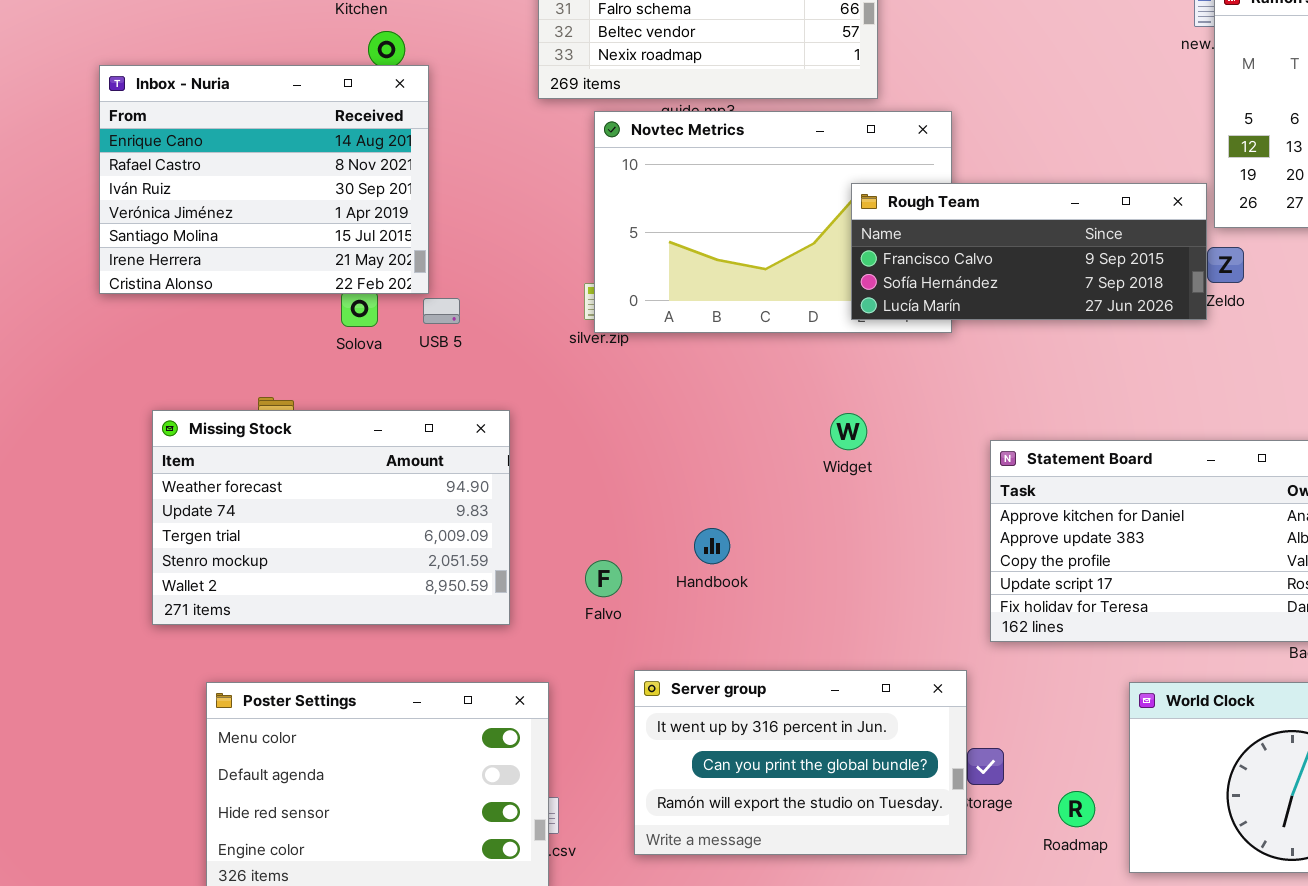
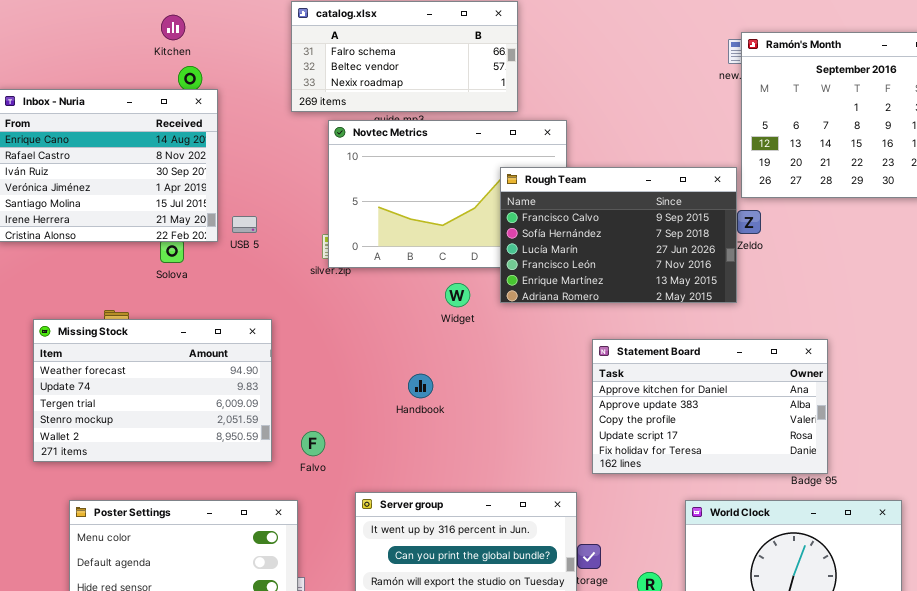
Rough Team: [851,183,1207,320] -> [500,167,737,303], resized
USB 5: [423,298,460,324] -> [232,216,257,233], moved
Widget: [830,413,867,450] -> [445,283,470,307], moved
Handbook: [694,528,730,564] -> [408,374,433,398], moved
Falvo: [585,560,622,597] -> [301,431,325,456], moved

